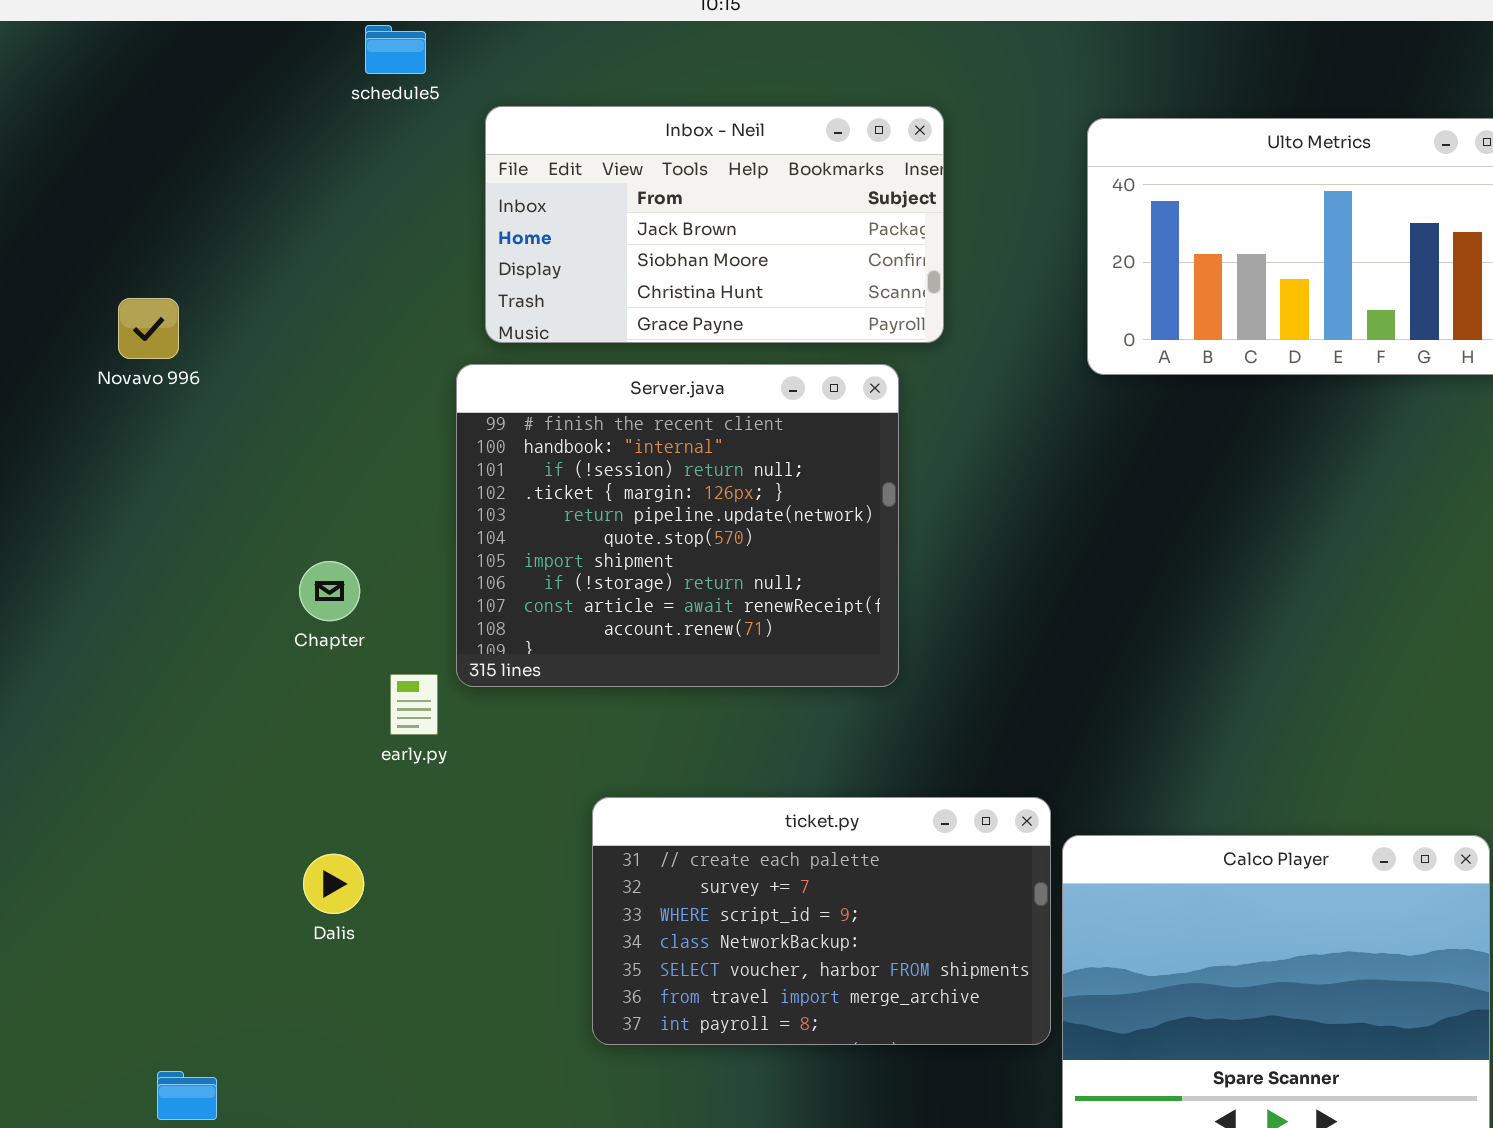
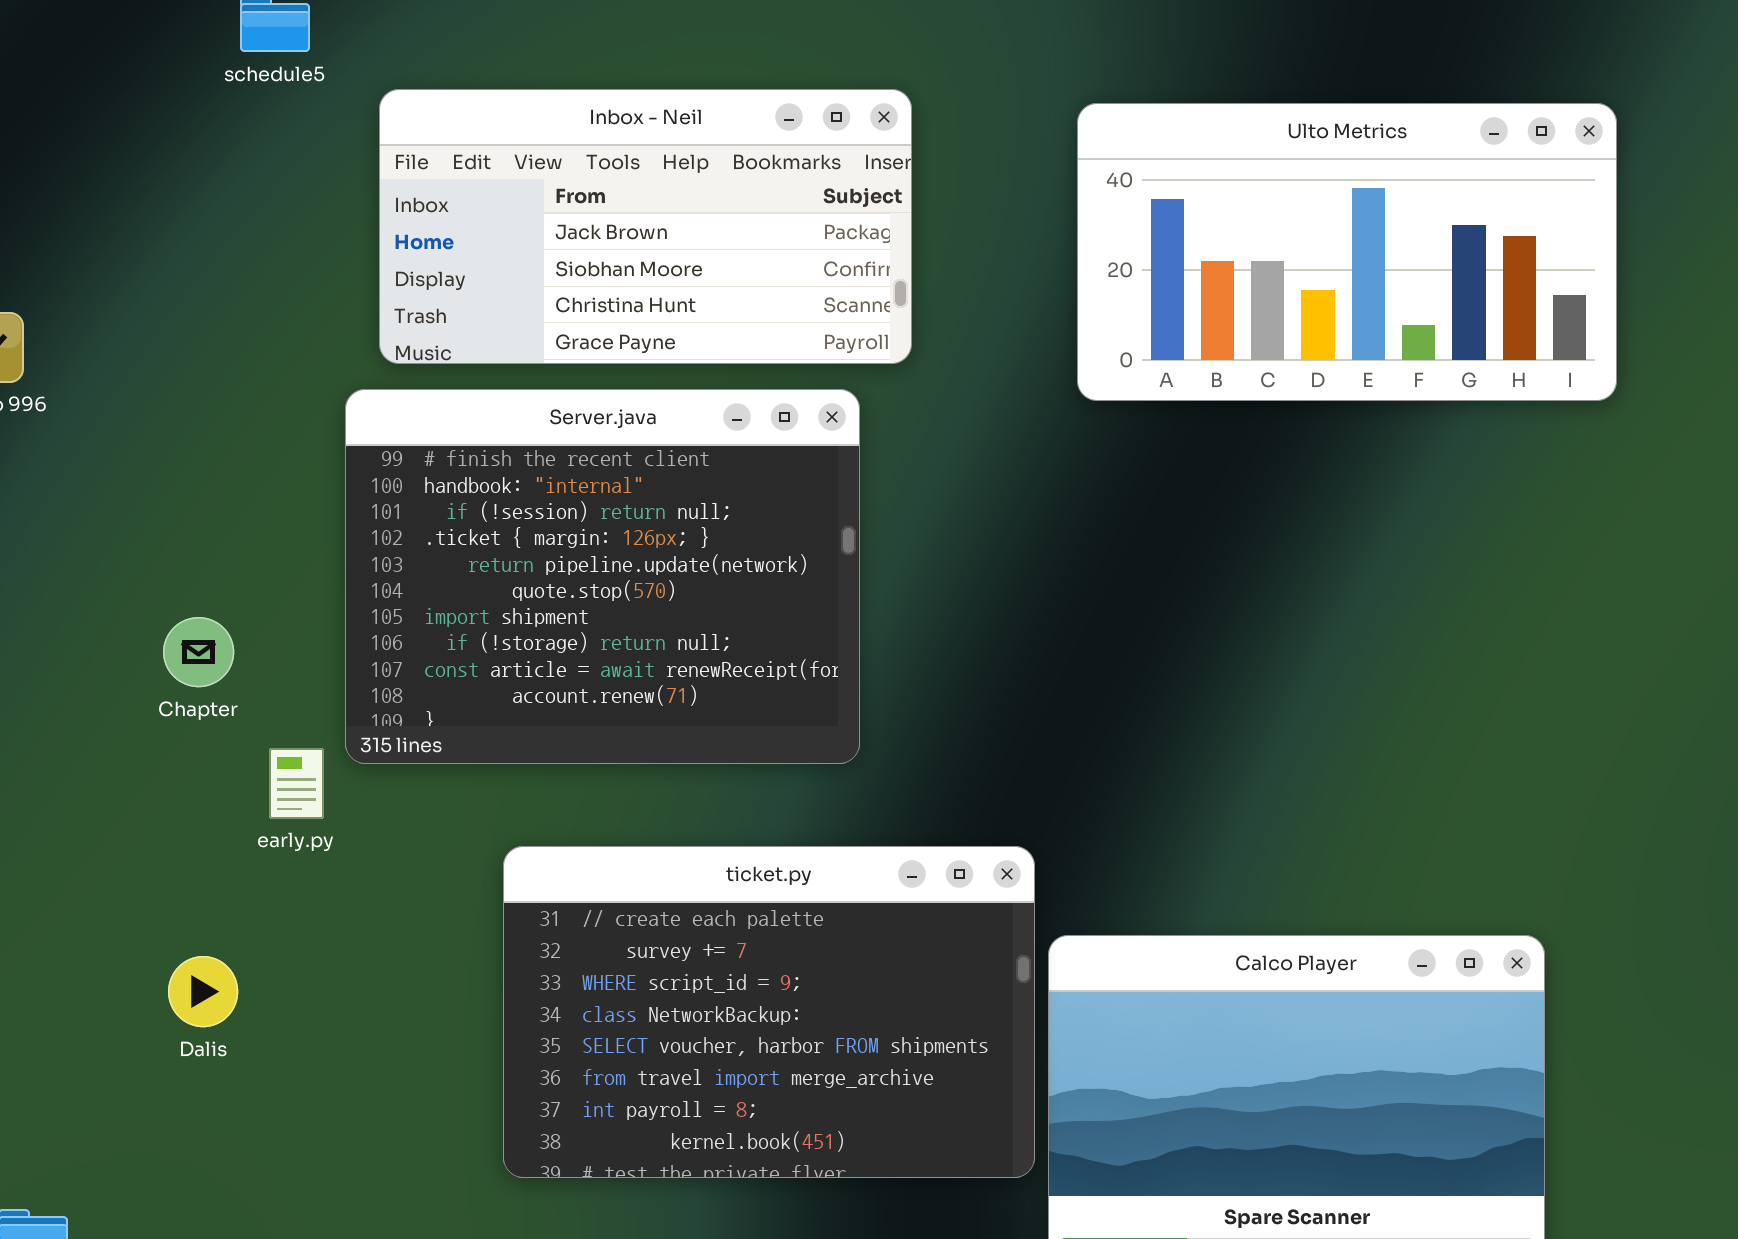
ticket.py: [592,797,1051,1045] -> [503,846,1035,1178], resized

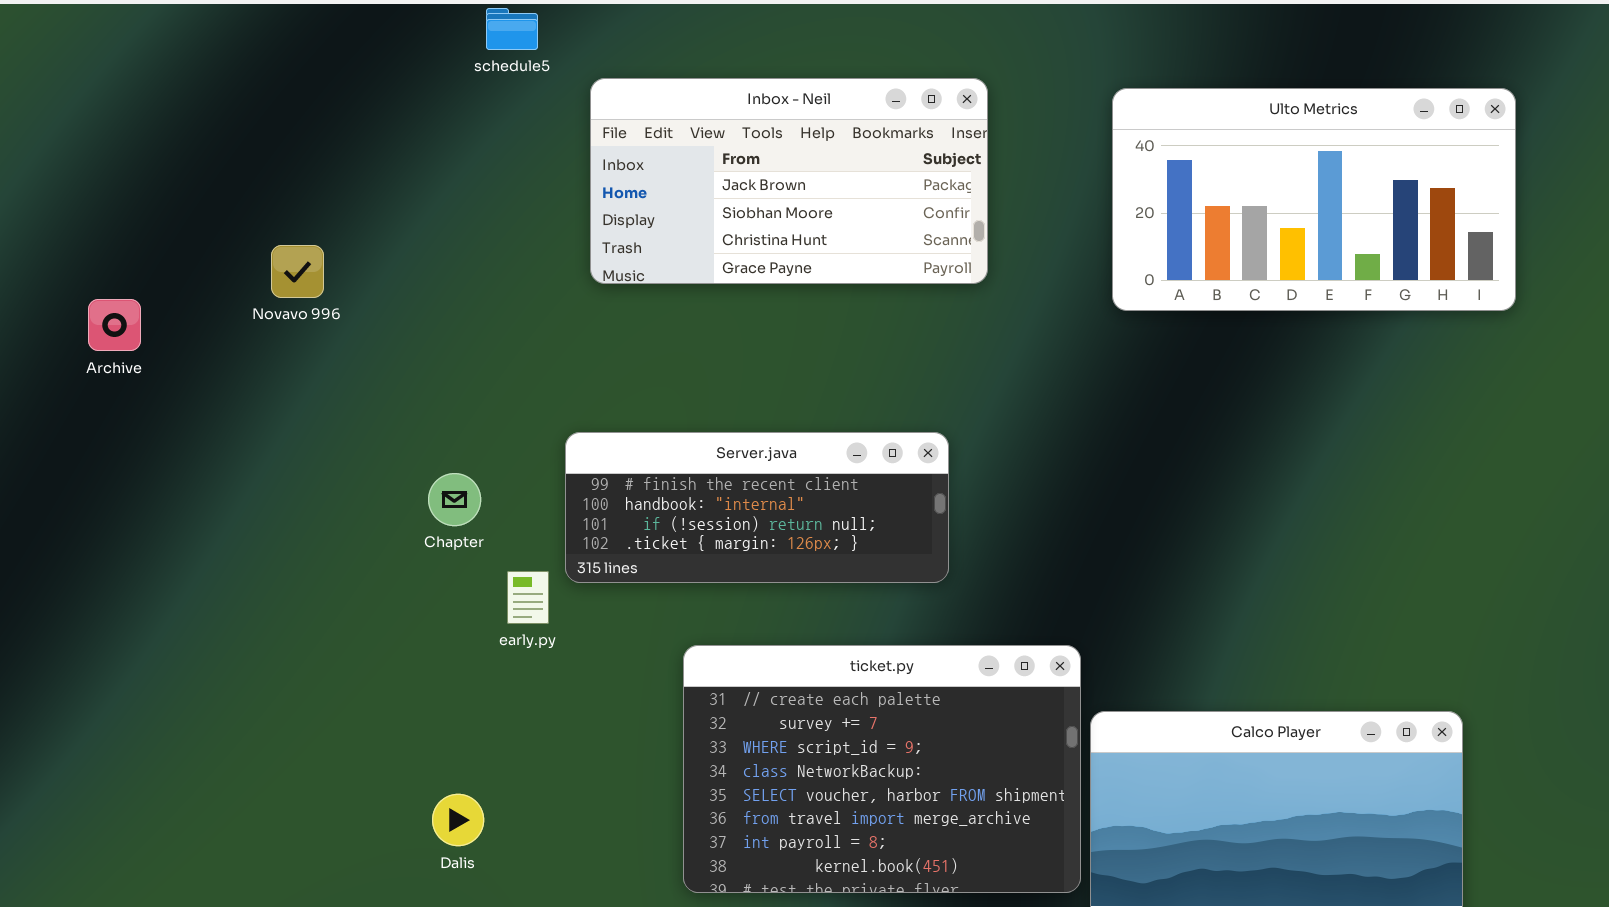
Server.java: [345,389,860,764] -> [565,432,949,583], resized
Dalis: [168,956,238,1027] -> [432,794,484,846], moved

